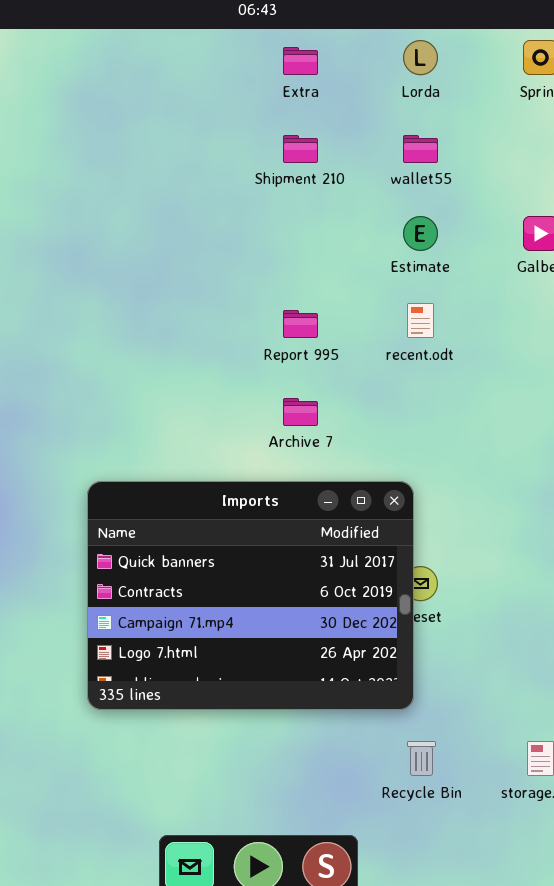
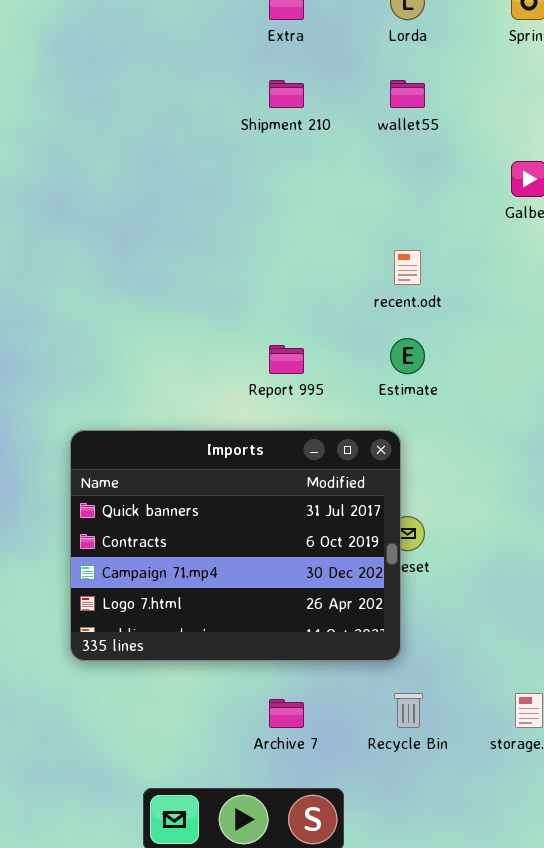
Estimate: [403,216,438,251] -> [390,338,425,374], moved
Report 995: [283,310,318,338] -> [269,345,304,374], moved
Archive 7: [283,398,318,426] -> [269,699,304,728], moved

